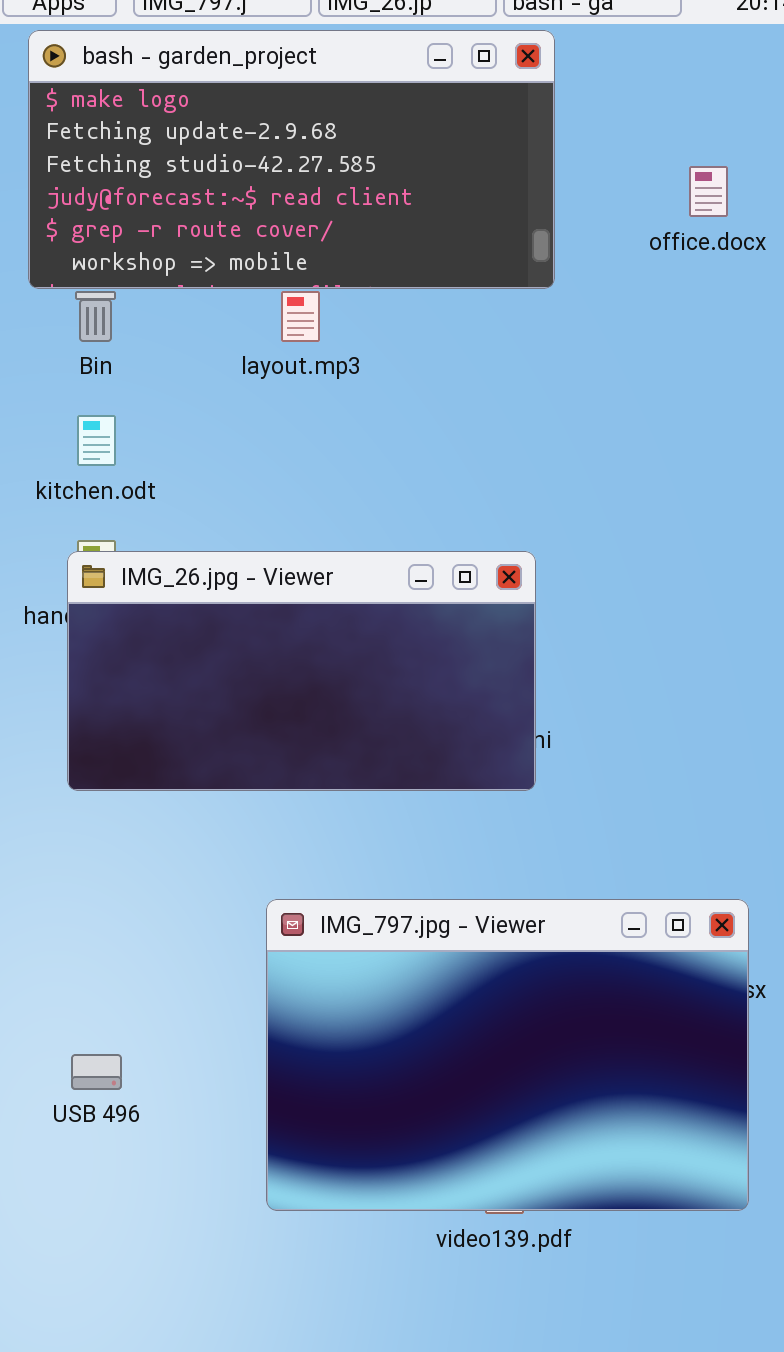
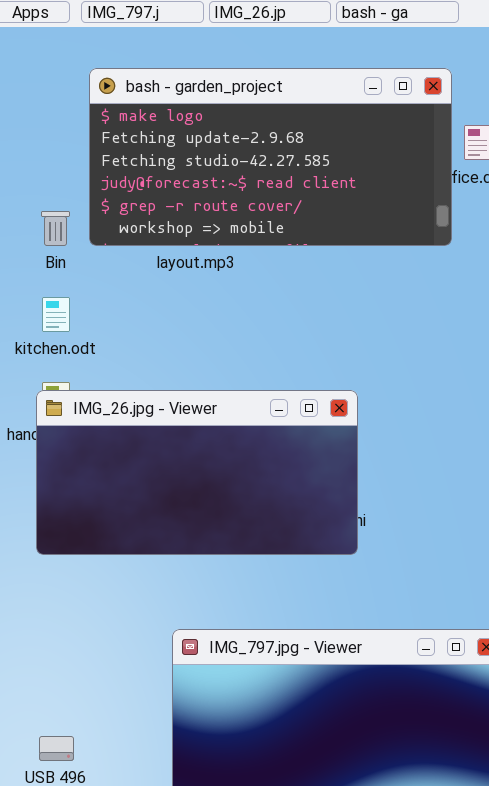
bash - garden_project: [28,30,555,289] -> [89,68,452,246], moved

